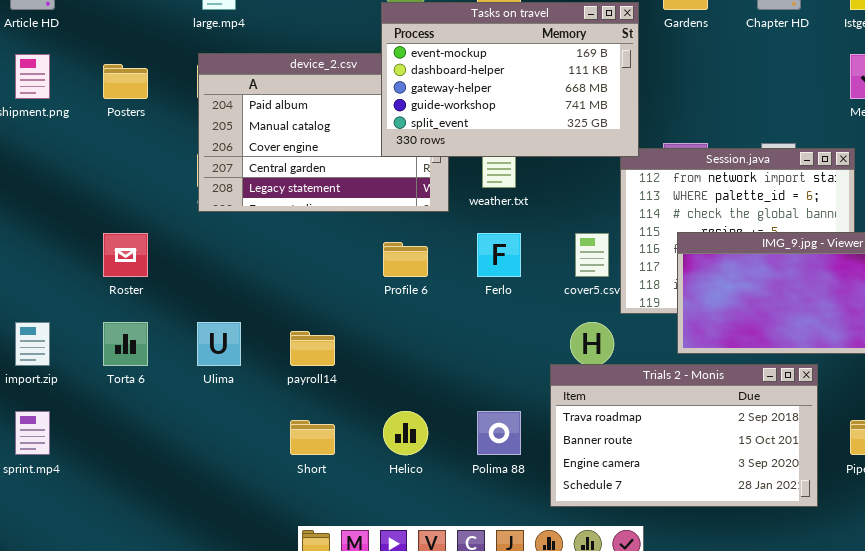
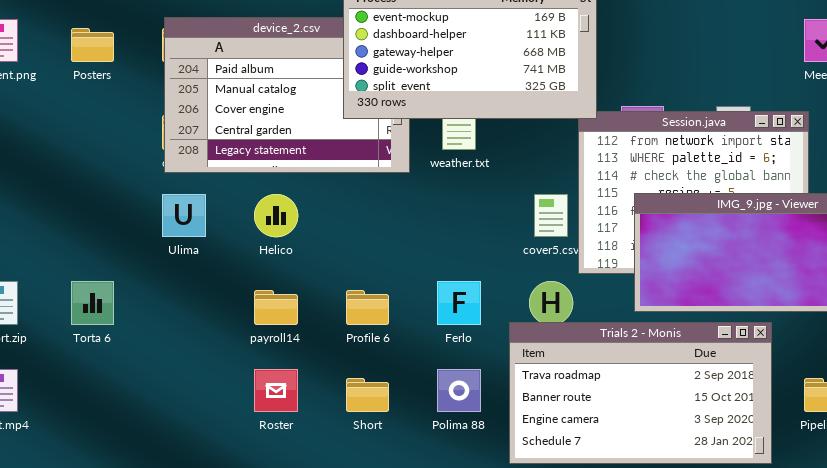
Roster: [103,233,148,277] -> [254,369,298,412], moved
Ferlo: [477,233,521,277] -> [437,281,481,325], moved
Profile 6: [383,242,428,277] -> [346,290,389,325], moved
Ulima: [197,322,241,366] -> [162,194,206,237], moved
Helico: [383,411,428,455] -> [254,194,298,237], moved
Short: [290,420,335,455] -> [346,378,389,412], moved

